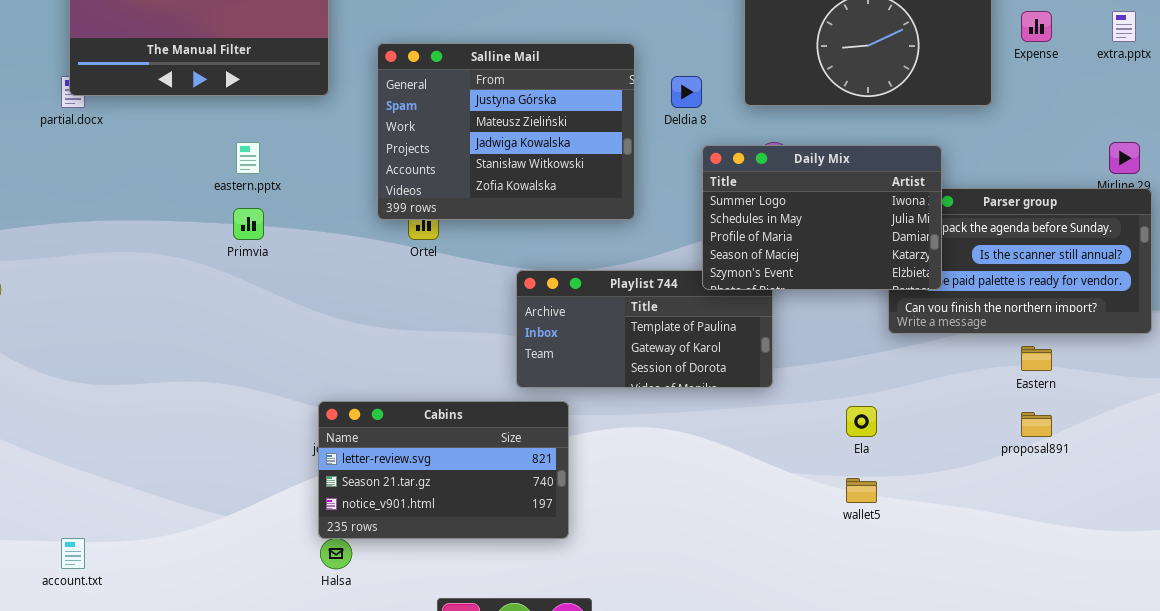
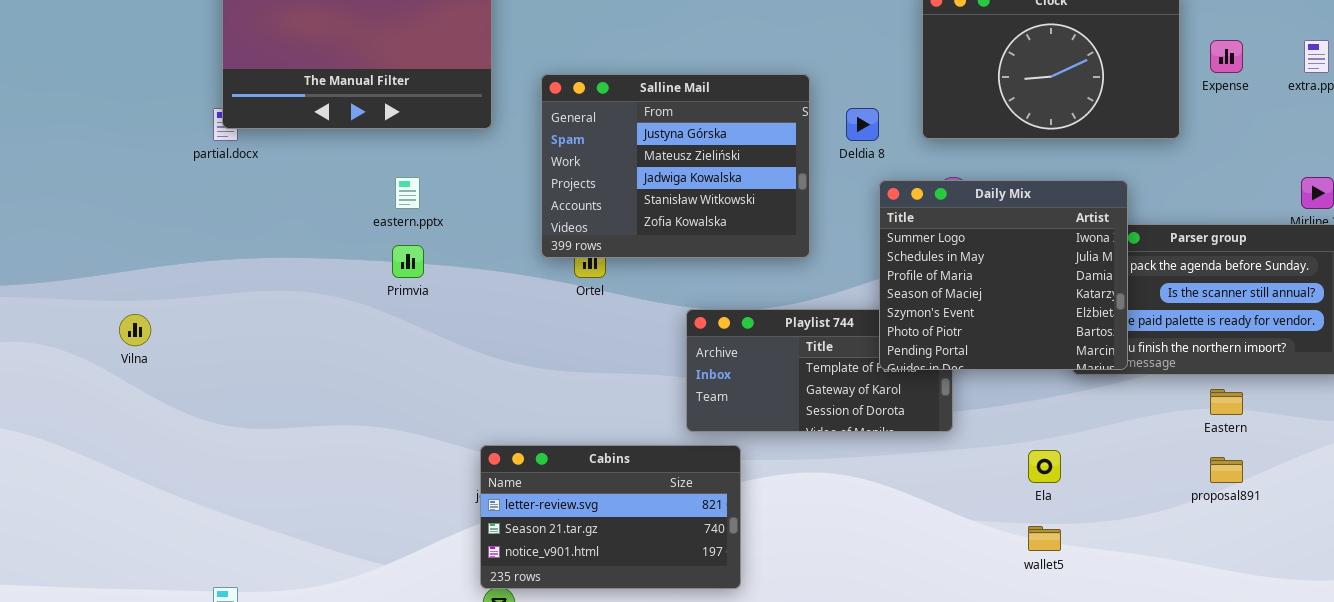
Daily Mix: [702,145,942,290] -> [879,180,1128,370], resized

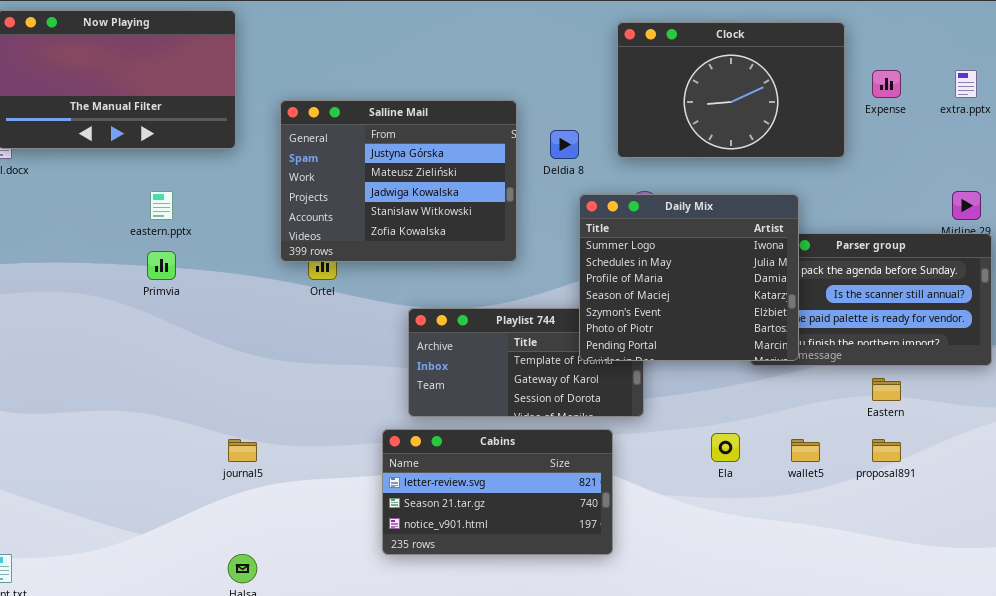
Cabins: [480,445,741,589] -> [382,429,613,555], moved
wallet5: [1028,526,1061,551] -> [791,439,820,462], moved

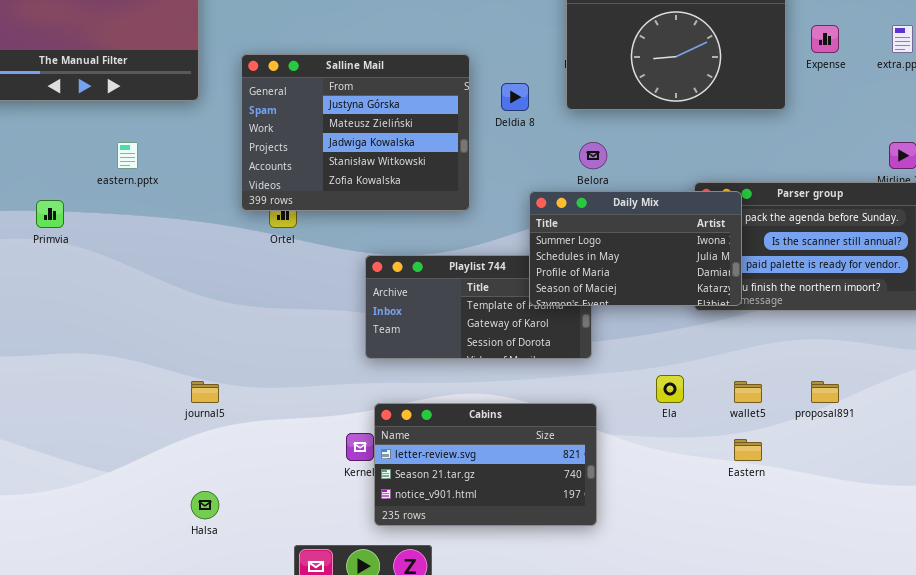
Daily Mix: [579,194,799,361] -> [529,191,742,306], resized
Primvia: [147,251,176,280] -> [36,200,64,228], moved
Eastern: [872,378,901,401] -> [734,439,762,461], moved
Cabins: [382,429,613,555] -> [374,403,597,526], moved

